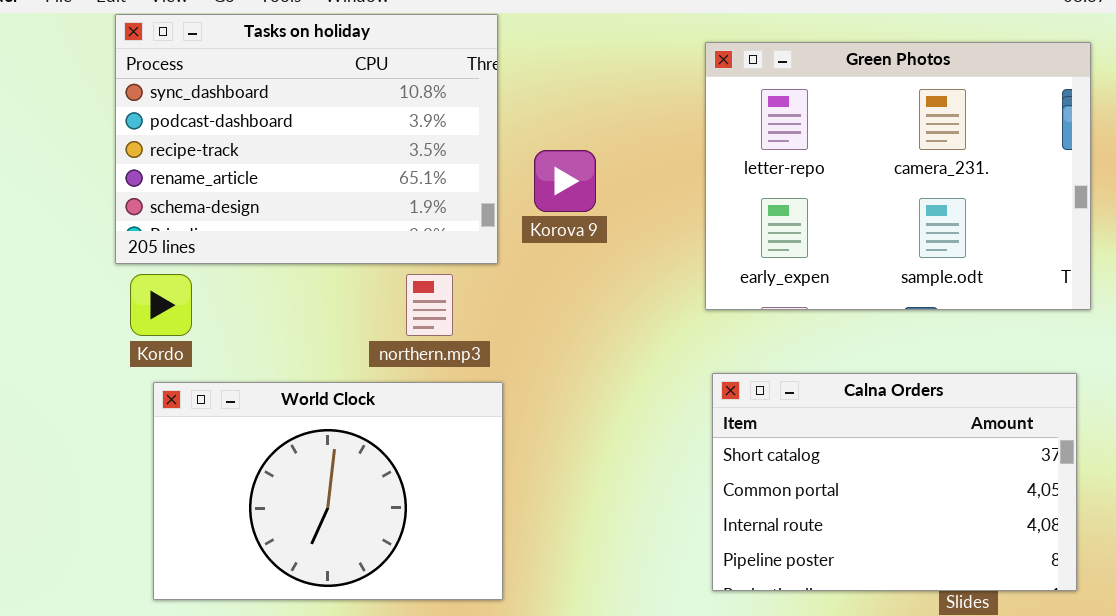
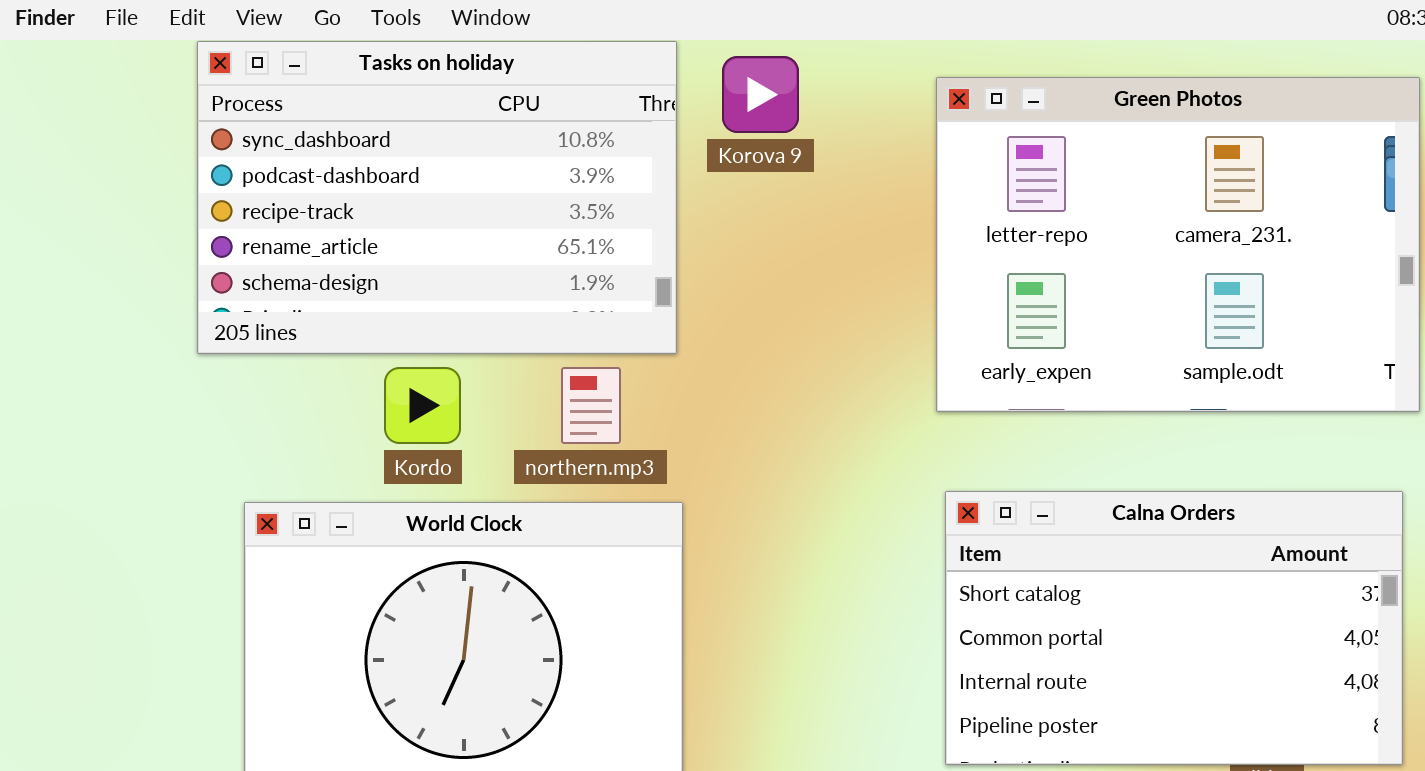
Korova 9: [534,150,596,212] -> [722,56,799,133], moved
Kordo: [130,274,192,336] -> [384,367,461,444], moved

